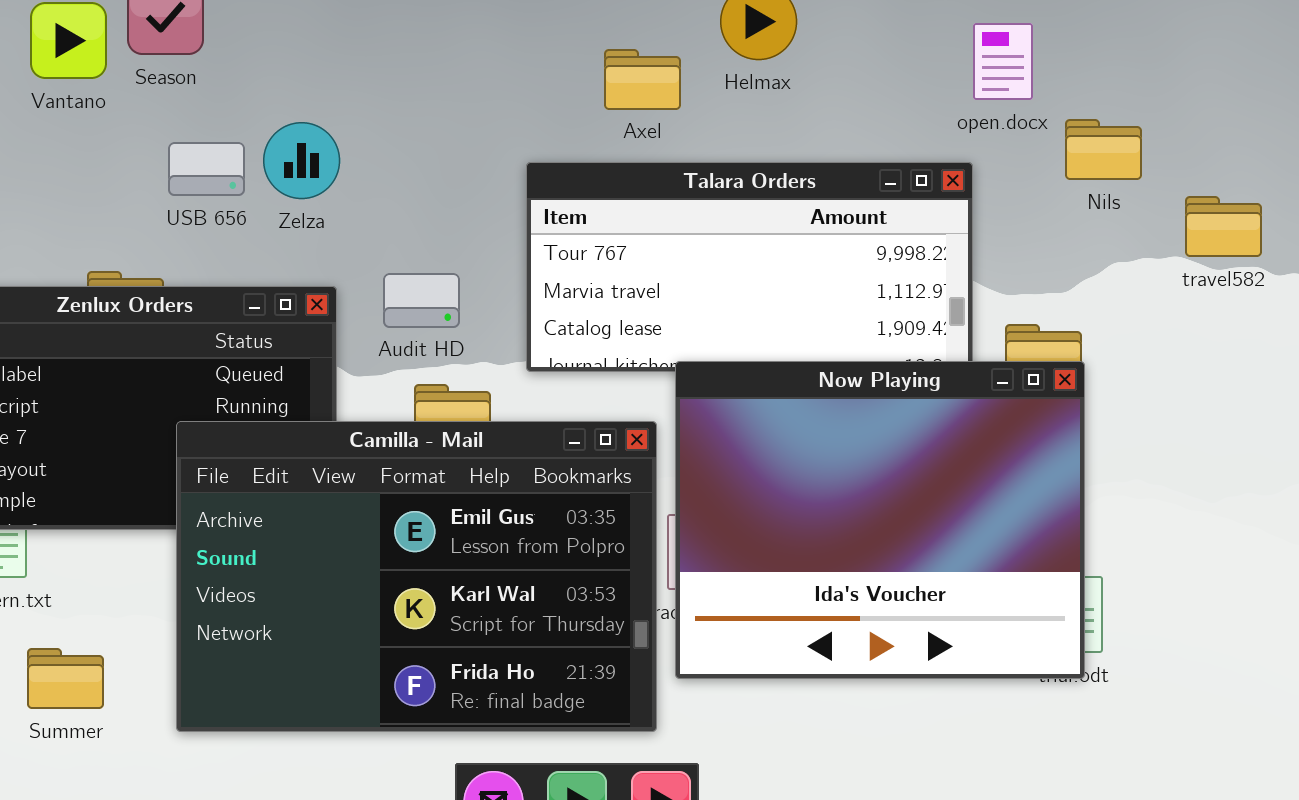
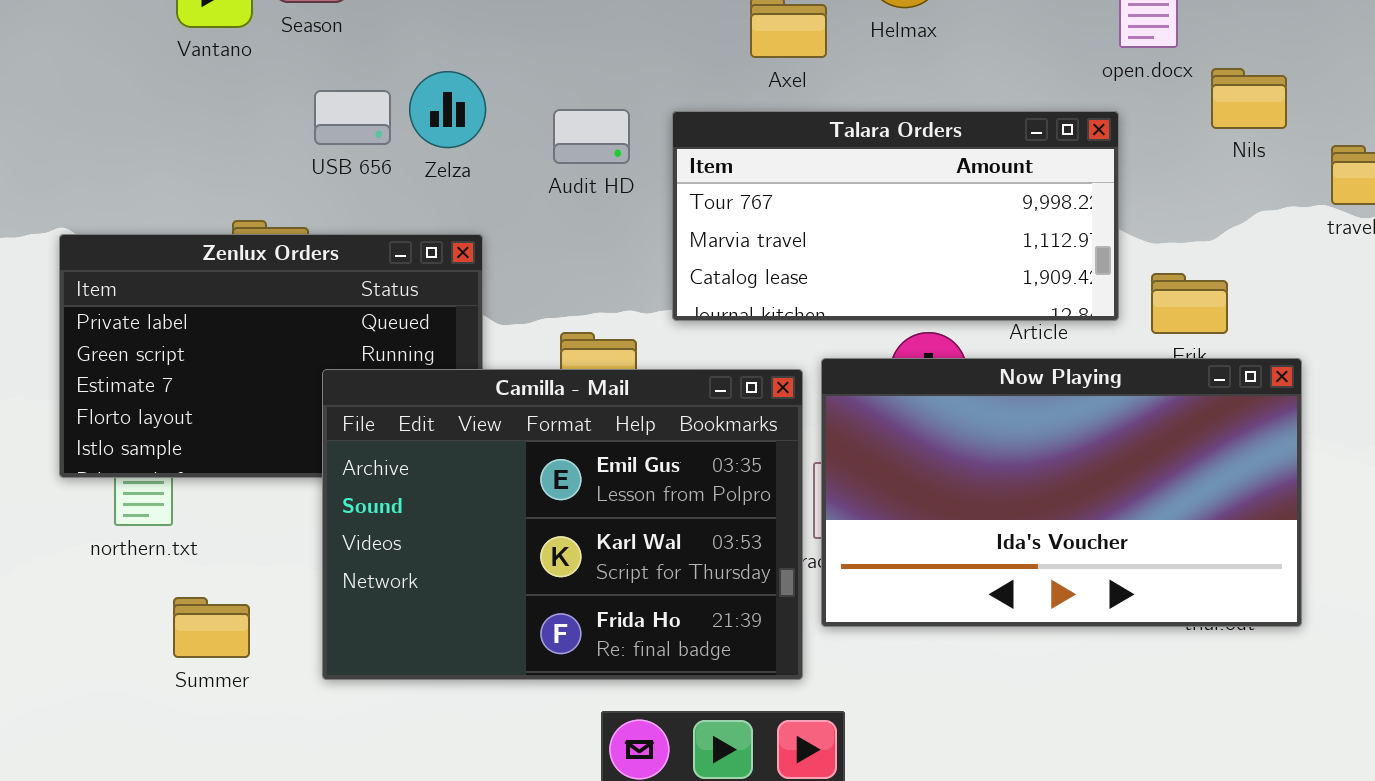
Audit HD: [383,273,460,328] -> [553,109,630,164], moved
Now Playing: [675,361,1085,679] -> [821,358,1302,627], resized

